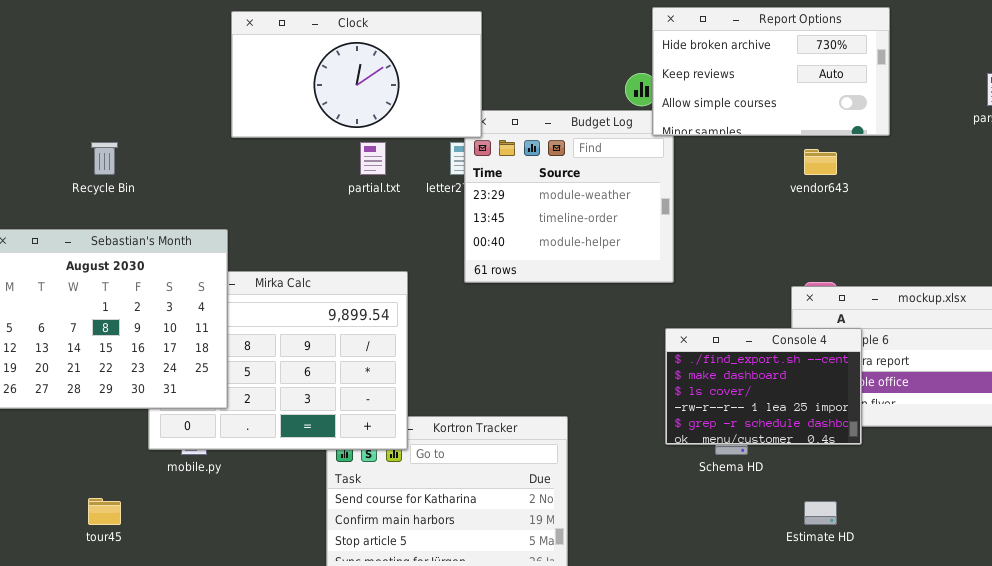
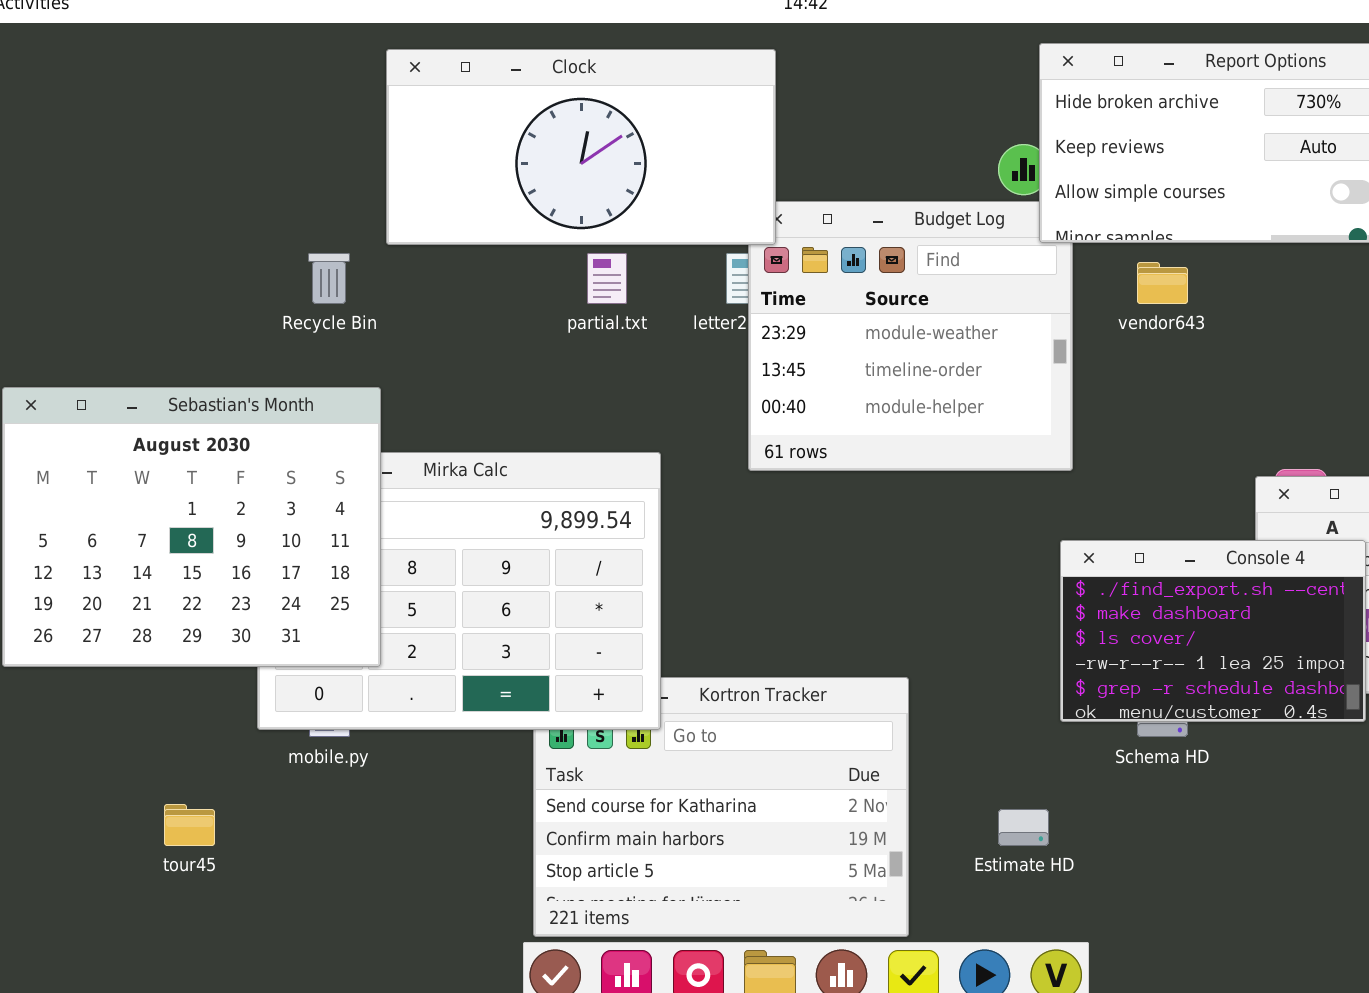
Recycle Bin: [91,142,118,175] -> [308,253,350,304], moved
vendor643: [804,149,837,175] -> [1137,262,1188,304], moved
Estimate HD: [804,501,837,525] -> [998,809,1049,846], moved

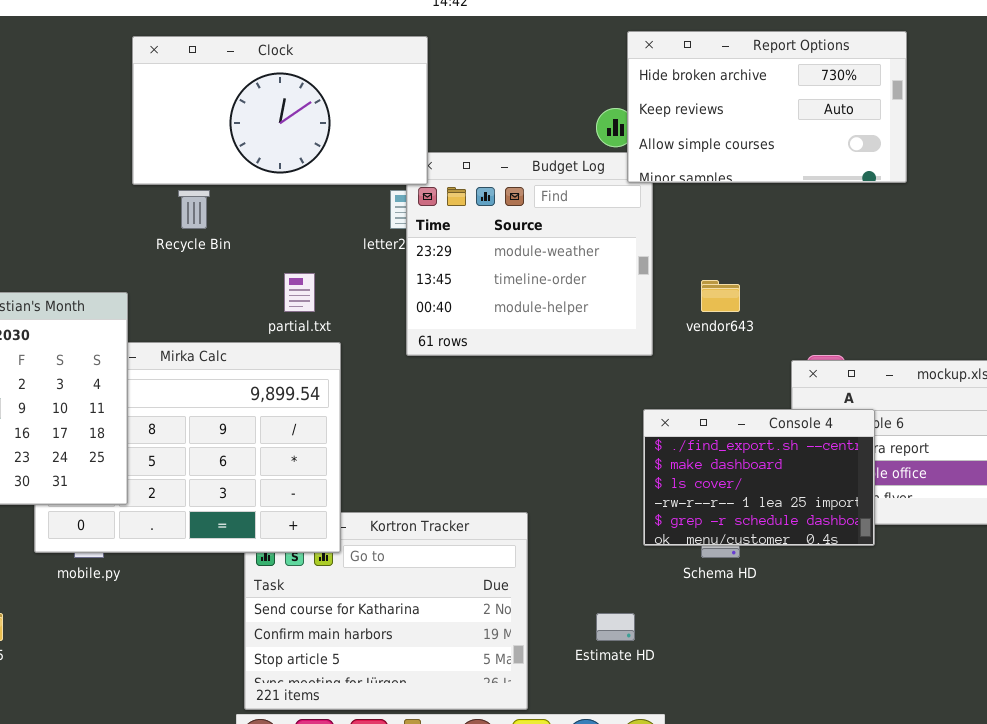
Recycle Bin: [308,253,350,304] -> [178,190,210,229], moved
partial.txt: [587,253,627,304] -> [284,273,315,312], moved
vendor643: [1137,262,1188,304] -> [701,280,740,312], moved

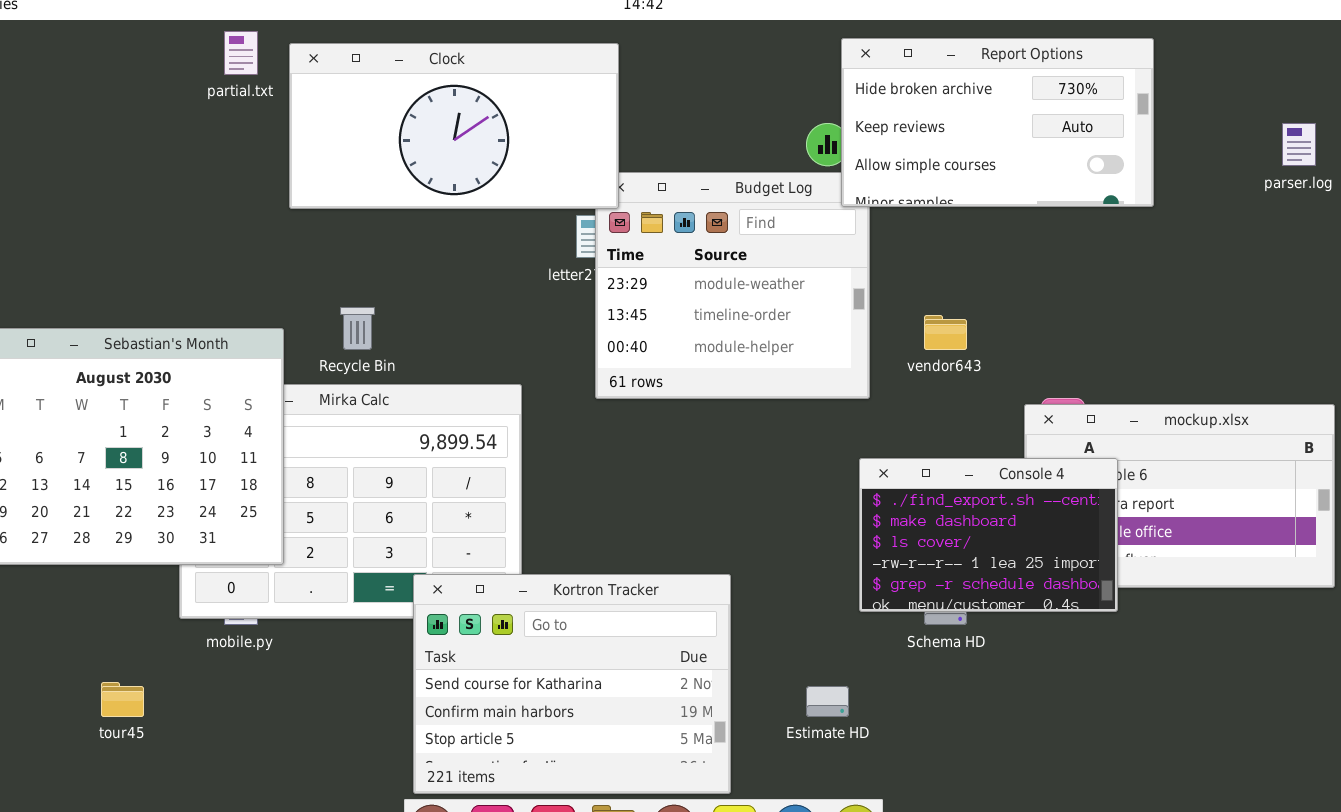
Recycle Bin: [178,190,210,229] -> [340,307,375,350], moved
partial.txt: [284,273,315,312] -> [224,31,258,75], moved
Kortron Tracker: [244,512,528,710] -> [413,574,731,794], raised

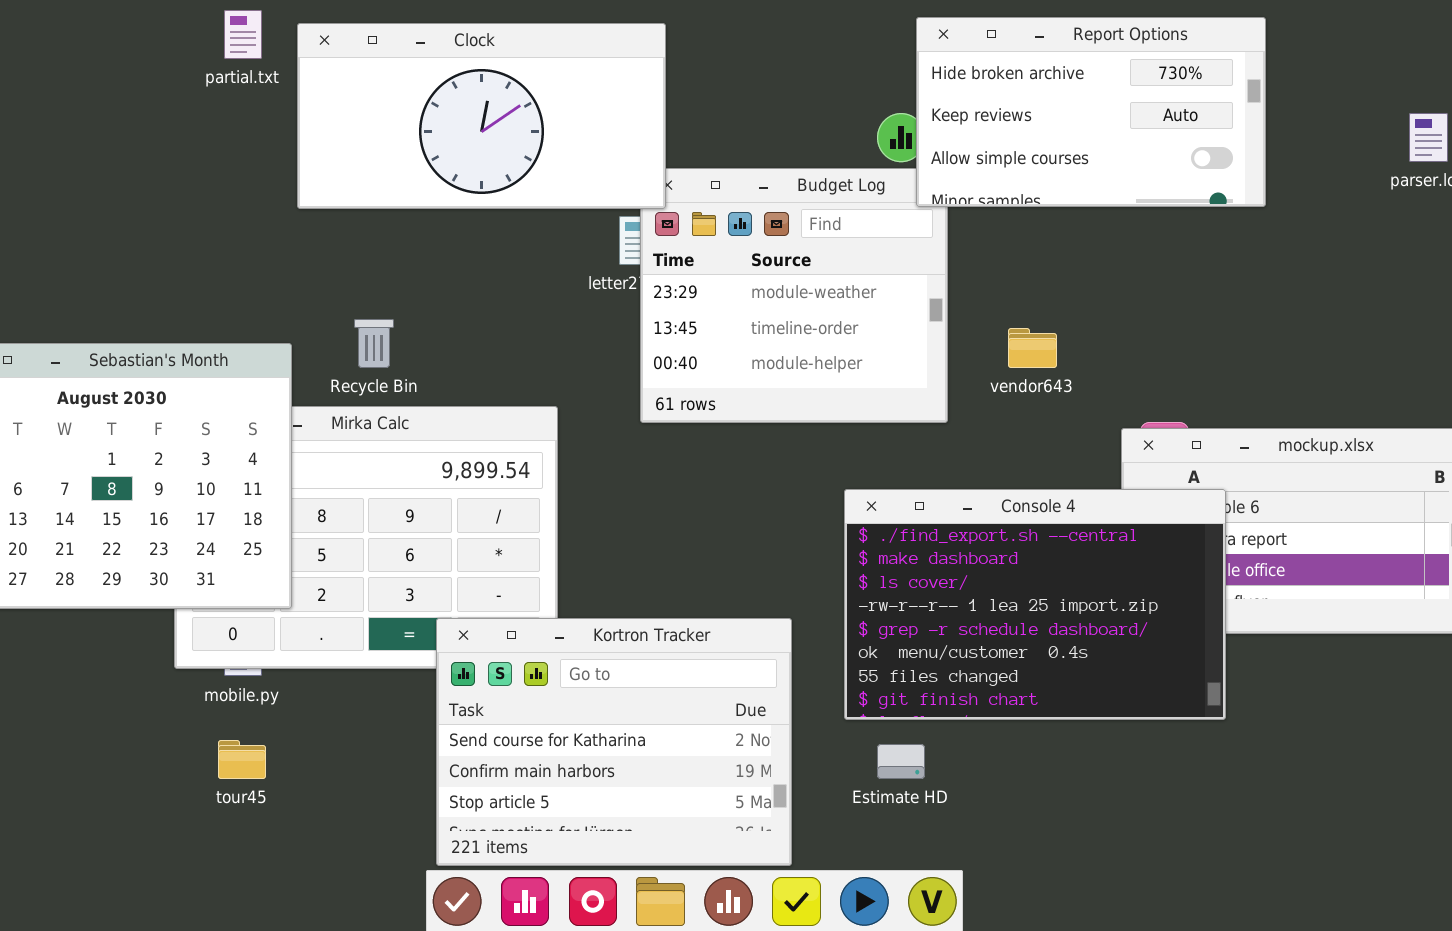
Console 4: [859,458,1118,612] -> [844,489,1226,720], resized
tour45: [101,682,144,717] -> [218,740,266,779], moved

